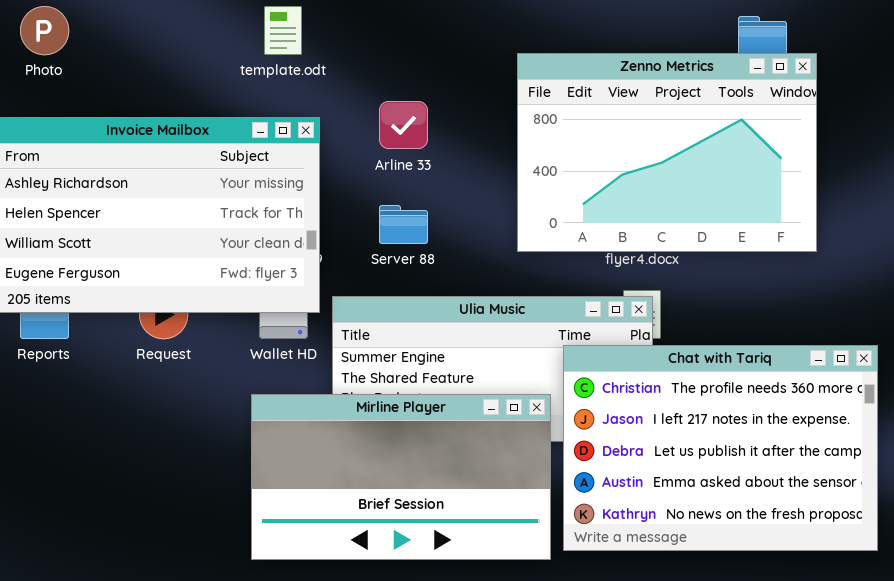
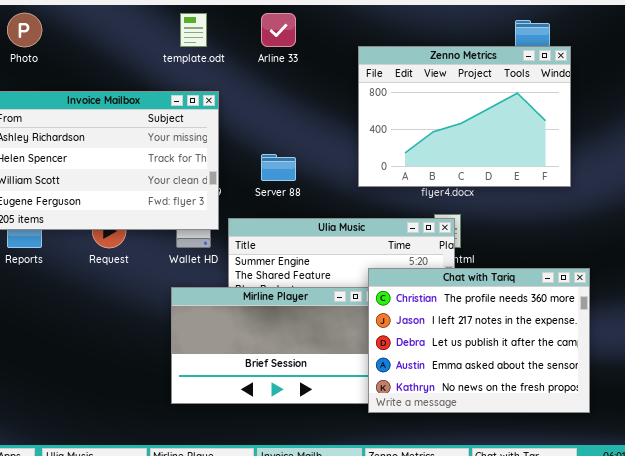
Arline 33: [379,101,428,149] -> [261,13,296,47], moved
Chat with Tariq: [563,345,878,551] -> [368,268,590,413], moved

